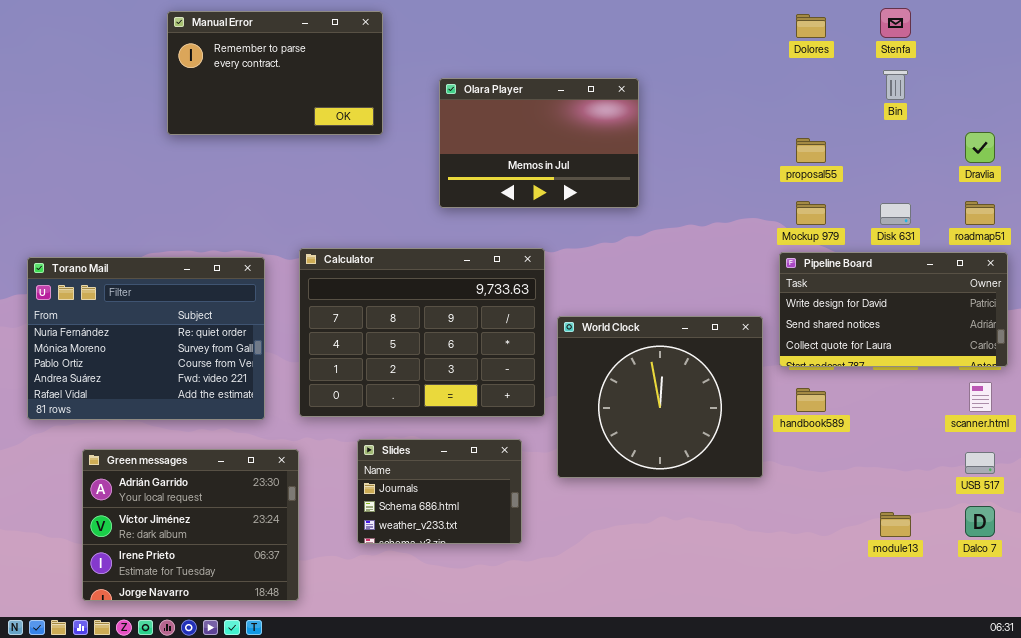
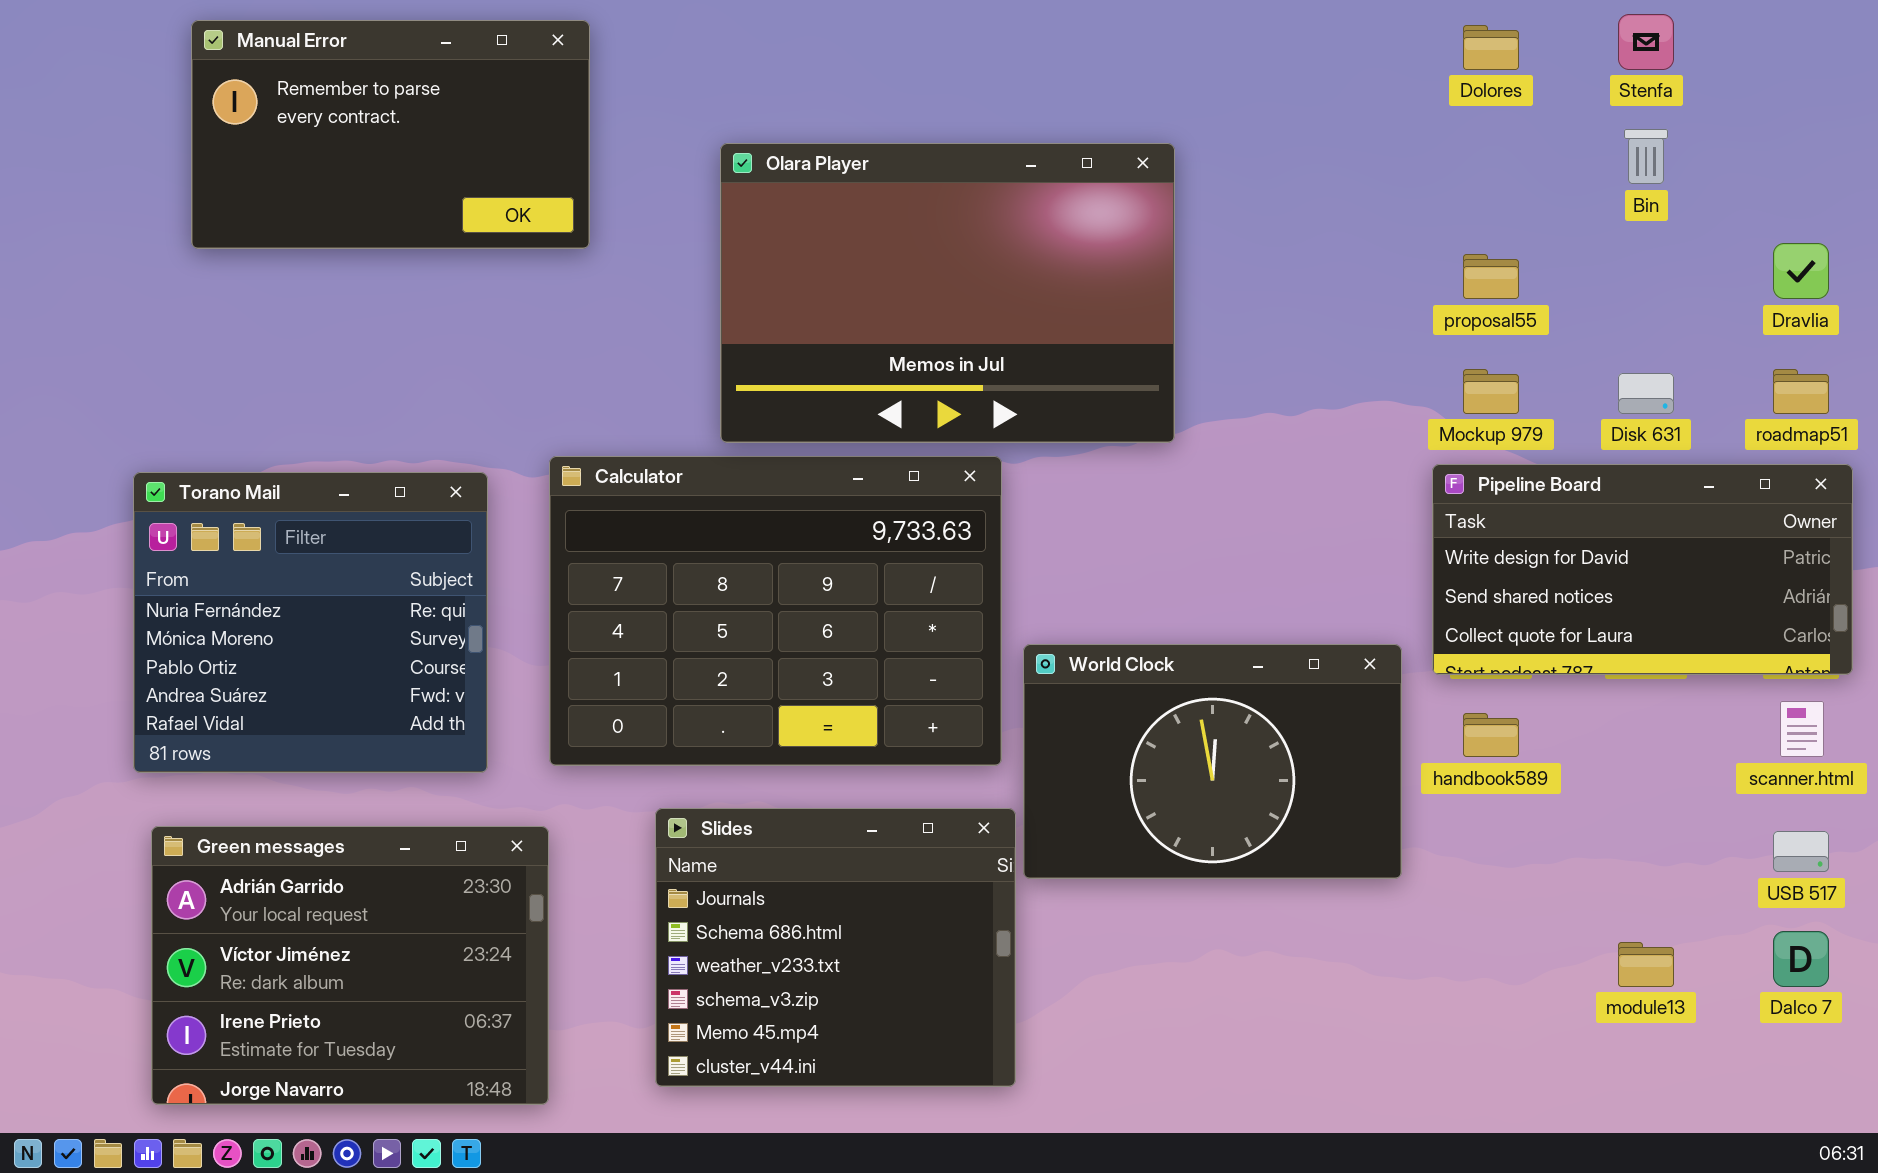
Manual Error: [167,11,383,135] -> [191,20,590,249], moved
Olara Player: [439,78,639,208] -> [720,143,1175,443], resized
Torano Mail: [27,257,265,420] -> [133,472,488,773], resized
World Clock: [557,316,763,478] -> [1023,644,1402,879], resized
Slides: [357,439,522,544] -> [655,808,1016,1087], resized

